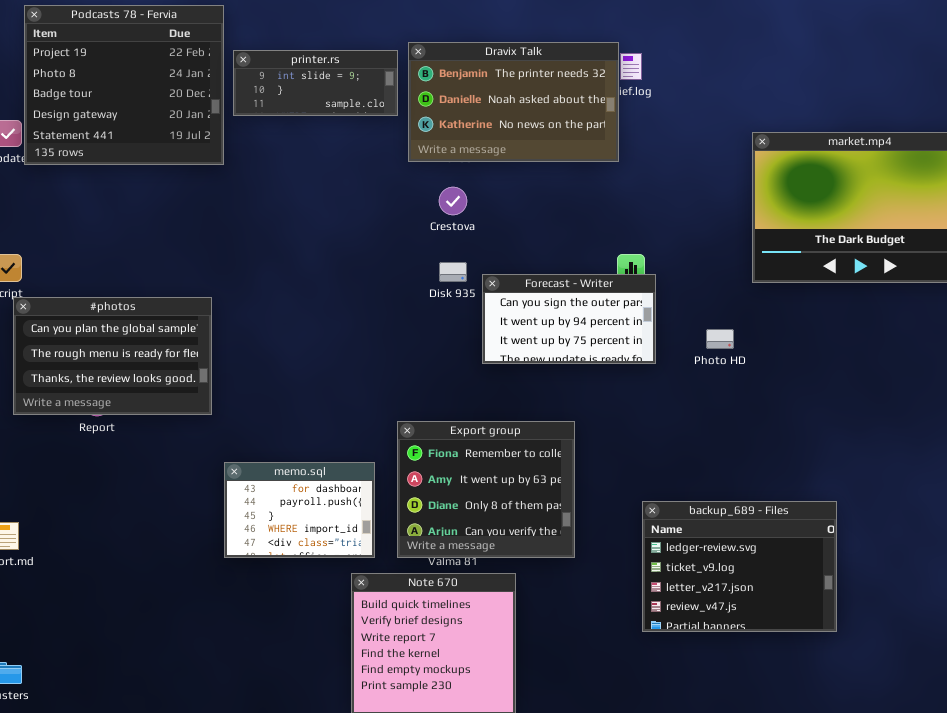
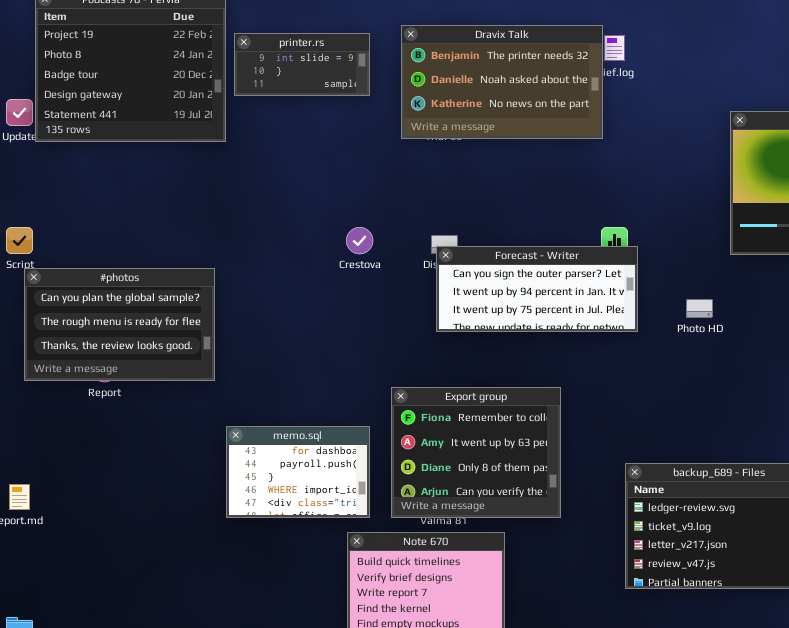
printer.rs: [233,50,398,116] -> [234,33,370,96], resized
Crestova: [439,187,467,215] -> [346,227,373,254], moved
Forecast - Writer: [482,274,656,364] -> [436,246,638,332], resized

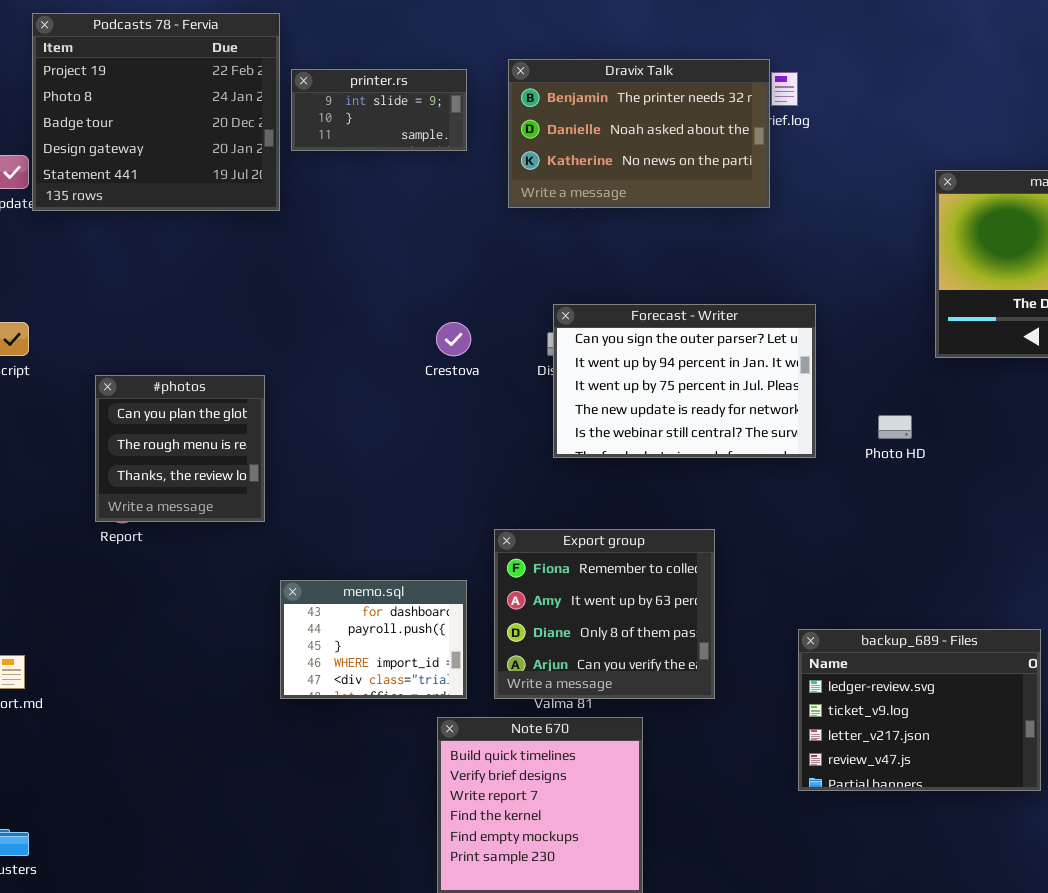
Forecast - Writer: [436,246,638,332] -> [553,304,816,458], resized
#photos: [24,268,215,381] -> [95,375,265,522], resized

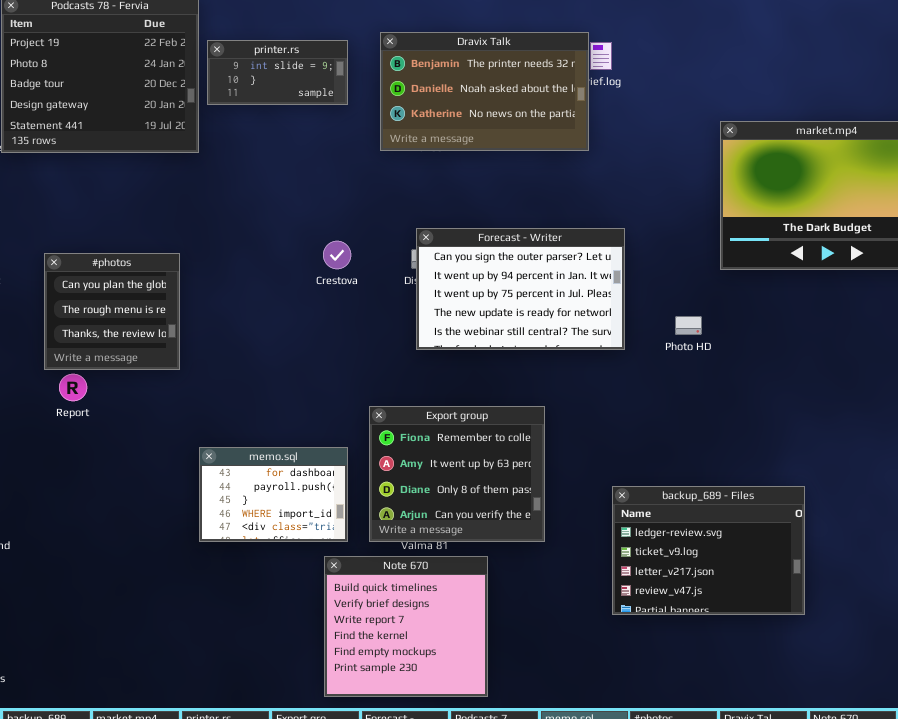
#photos: [95,375,265,522] -> [44,253,180,370], moved

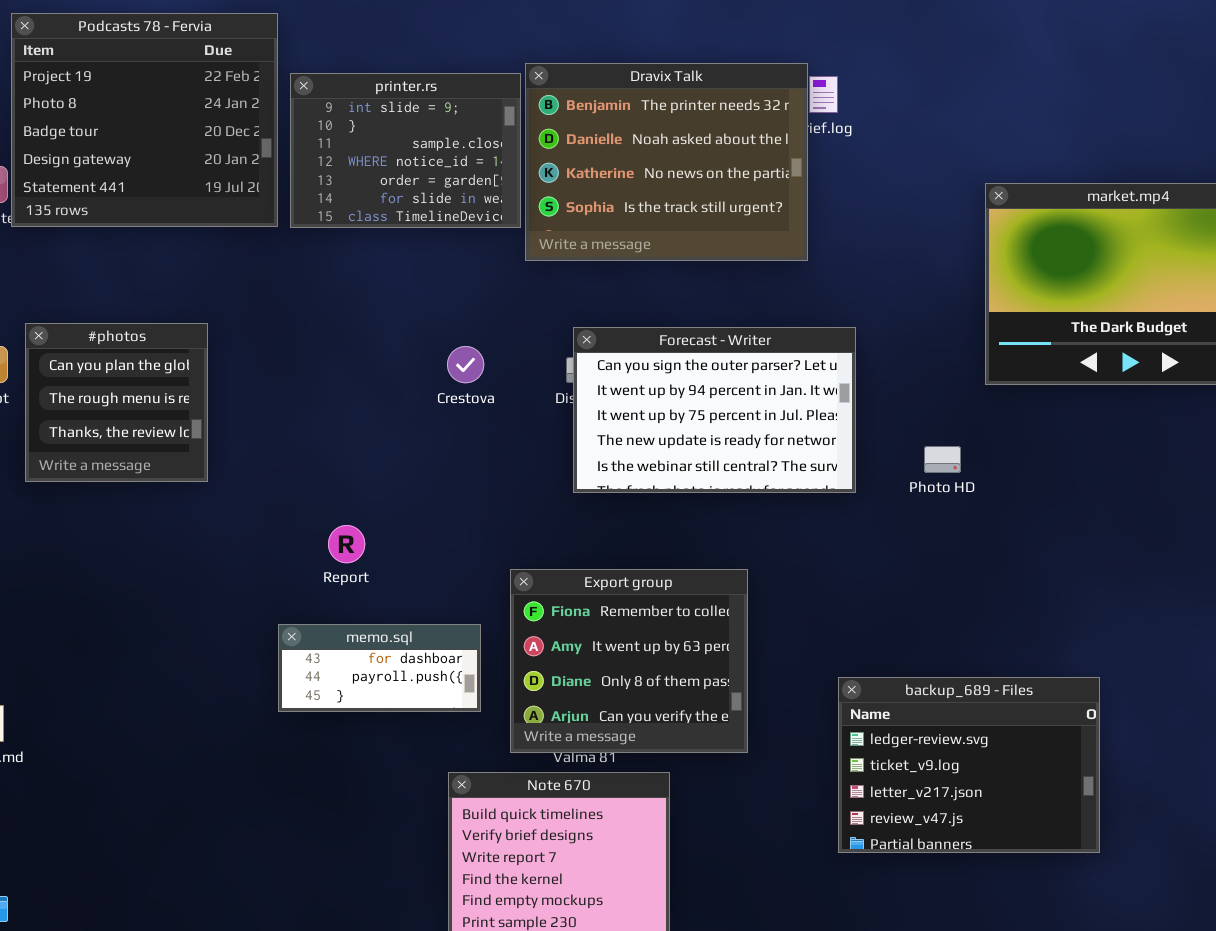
Dravix Talk: [380,32,589,151] -> [525,63,808,261], resized
printer.rs: [207,40,348,105] -> [290,73,521,228], resized
#photos: [44,253,180,370] -> [25,323,208,482], moved
Report: [59,374,87,401] -> [328,525,365,563], moved
memo.sql: [199,447,348,542] -> [278,624,481,712], resized

